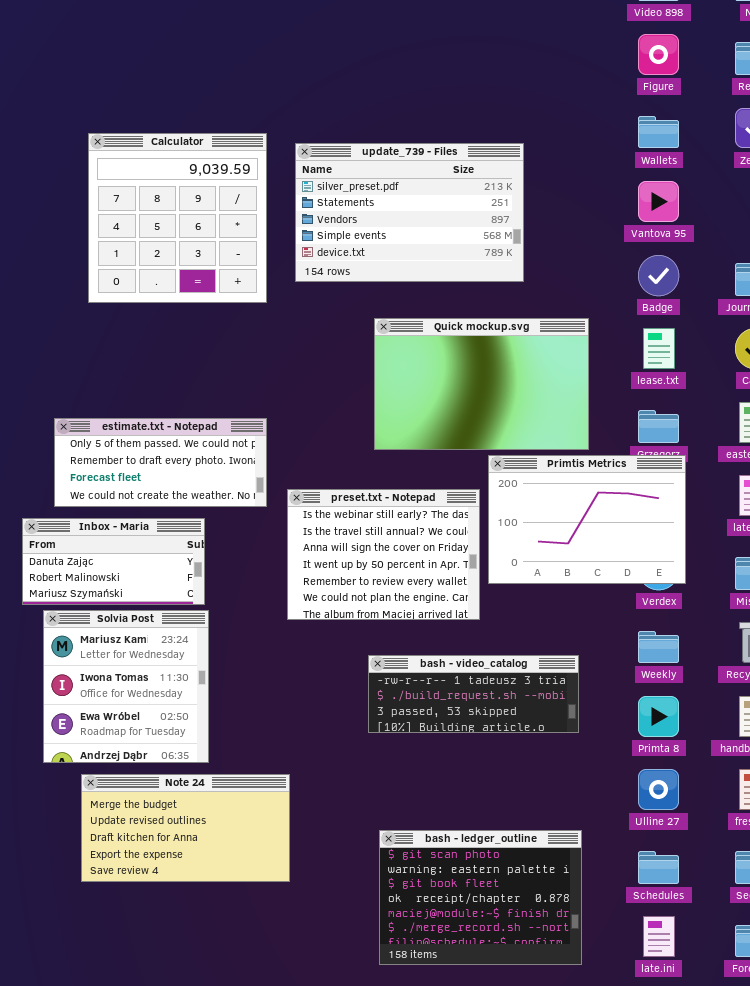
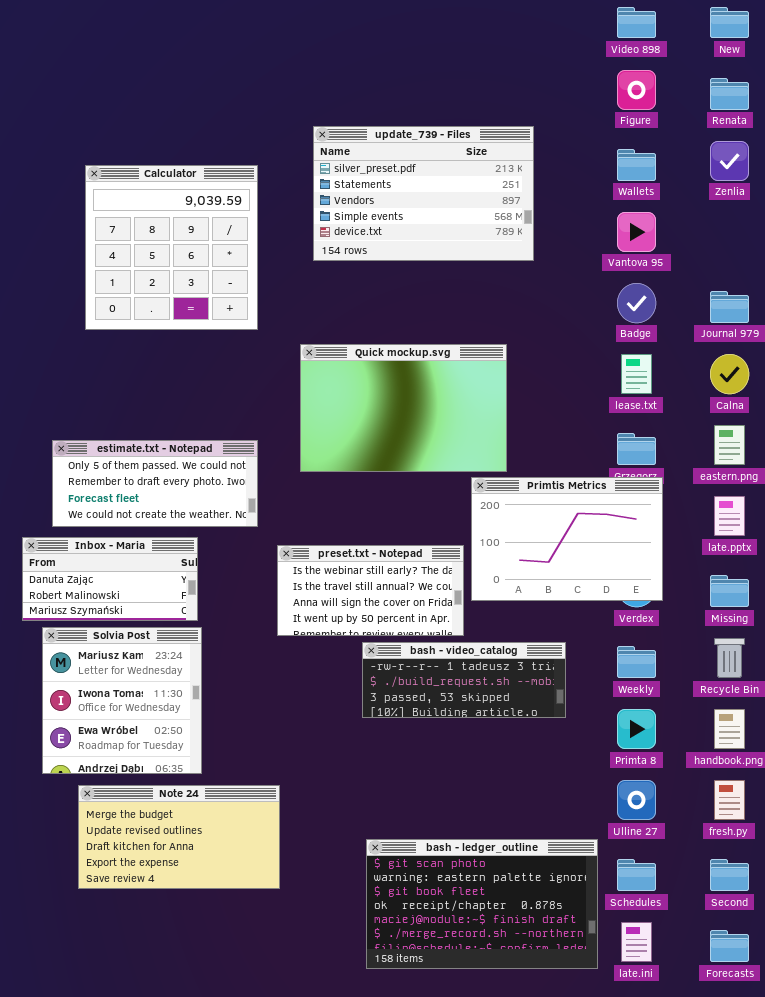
update_739 - Files: [295,143,524,282] -> [313,126,534,261], moved
Quick mockup.svg: [374,318,589,450] -> [300,344,507,472], moved
preset.txt - Notepad: [287,489,480,620] -> [277,545,464,636], resized
bash - video_catalog: [368,655,579,733] -> [362,642,566,718], moved
bash - ledger_outline: [379,830,582,965] -> [366,839,598,969], resized

